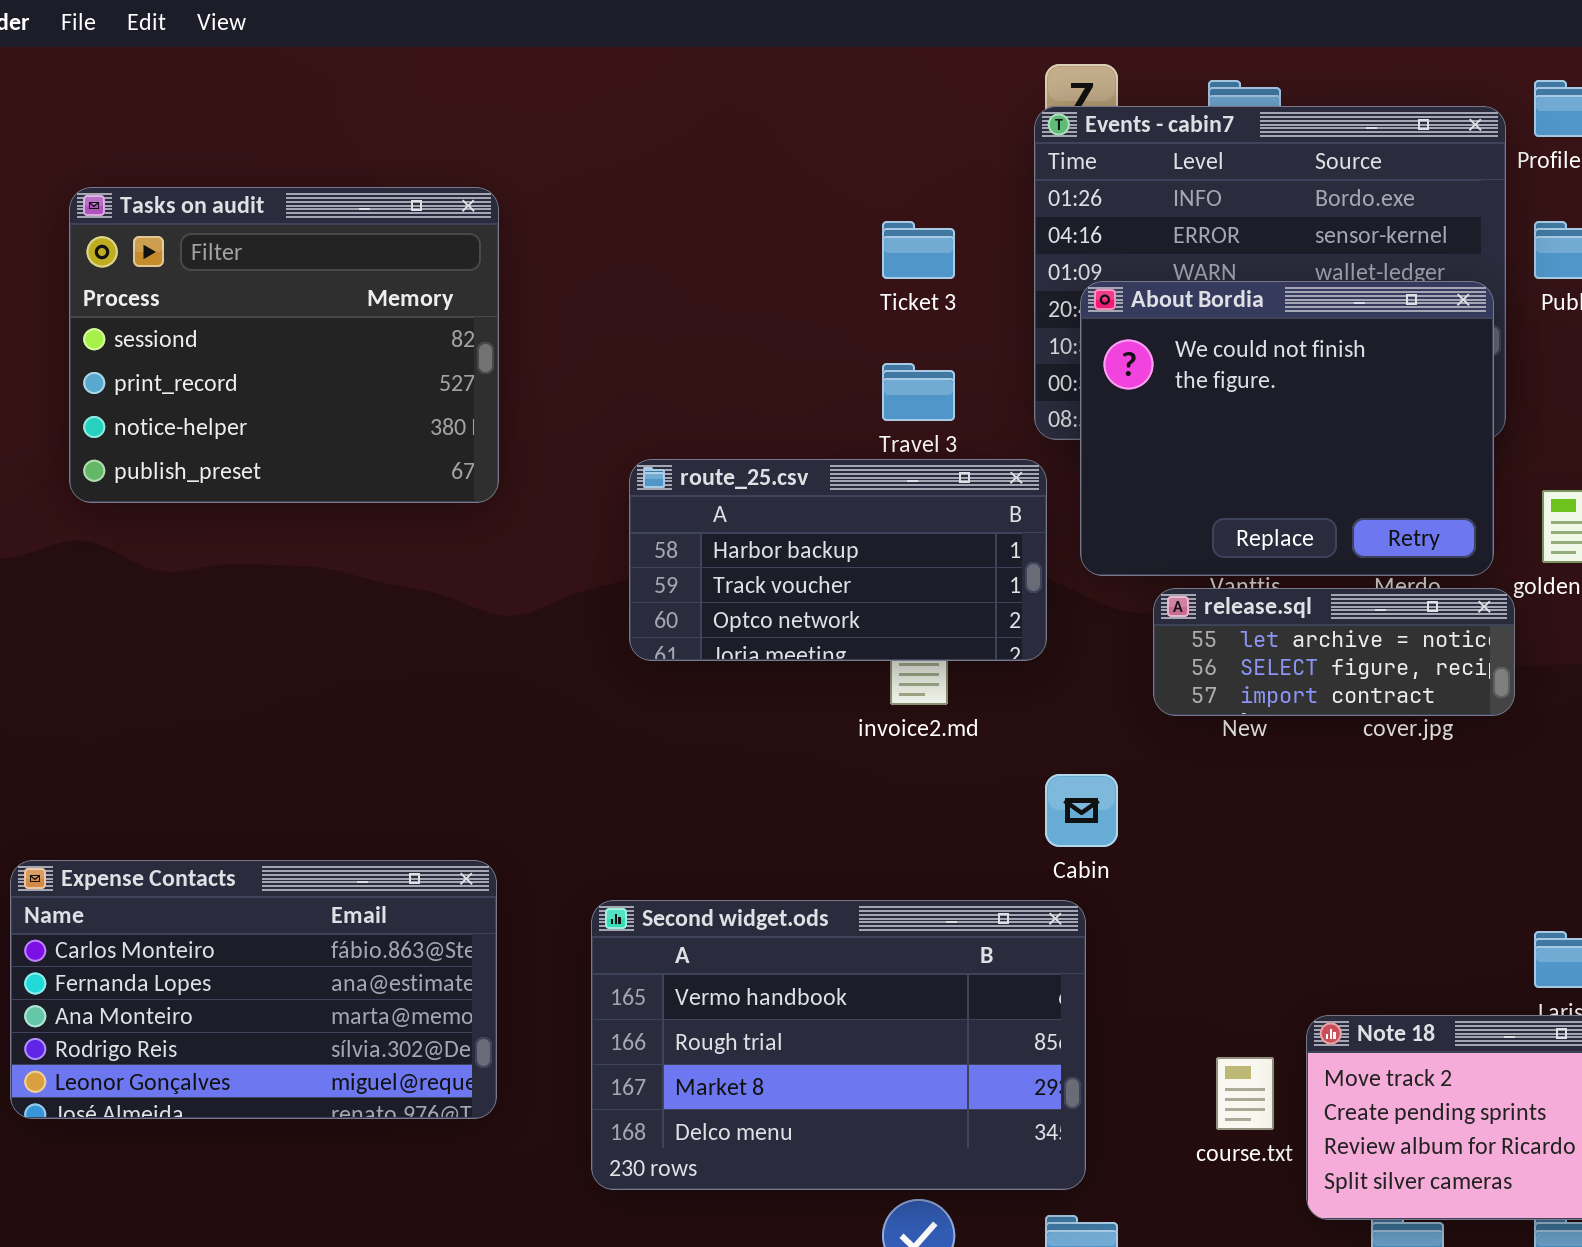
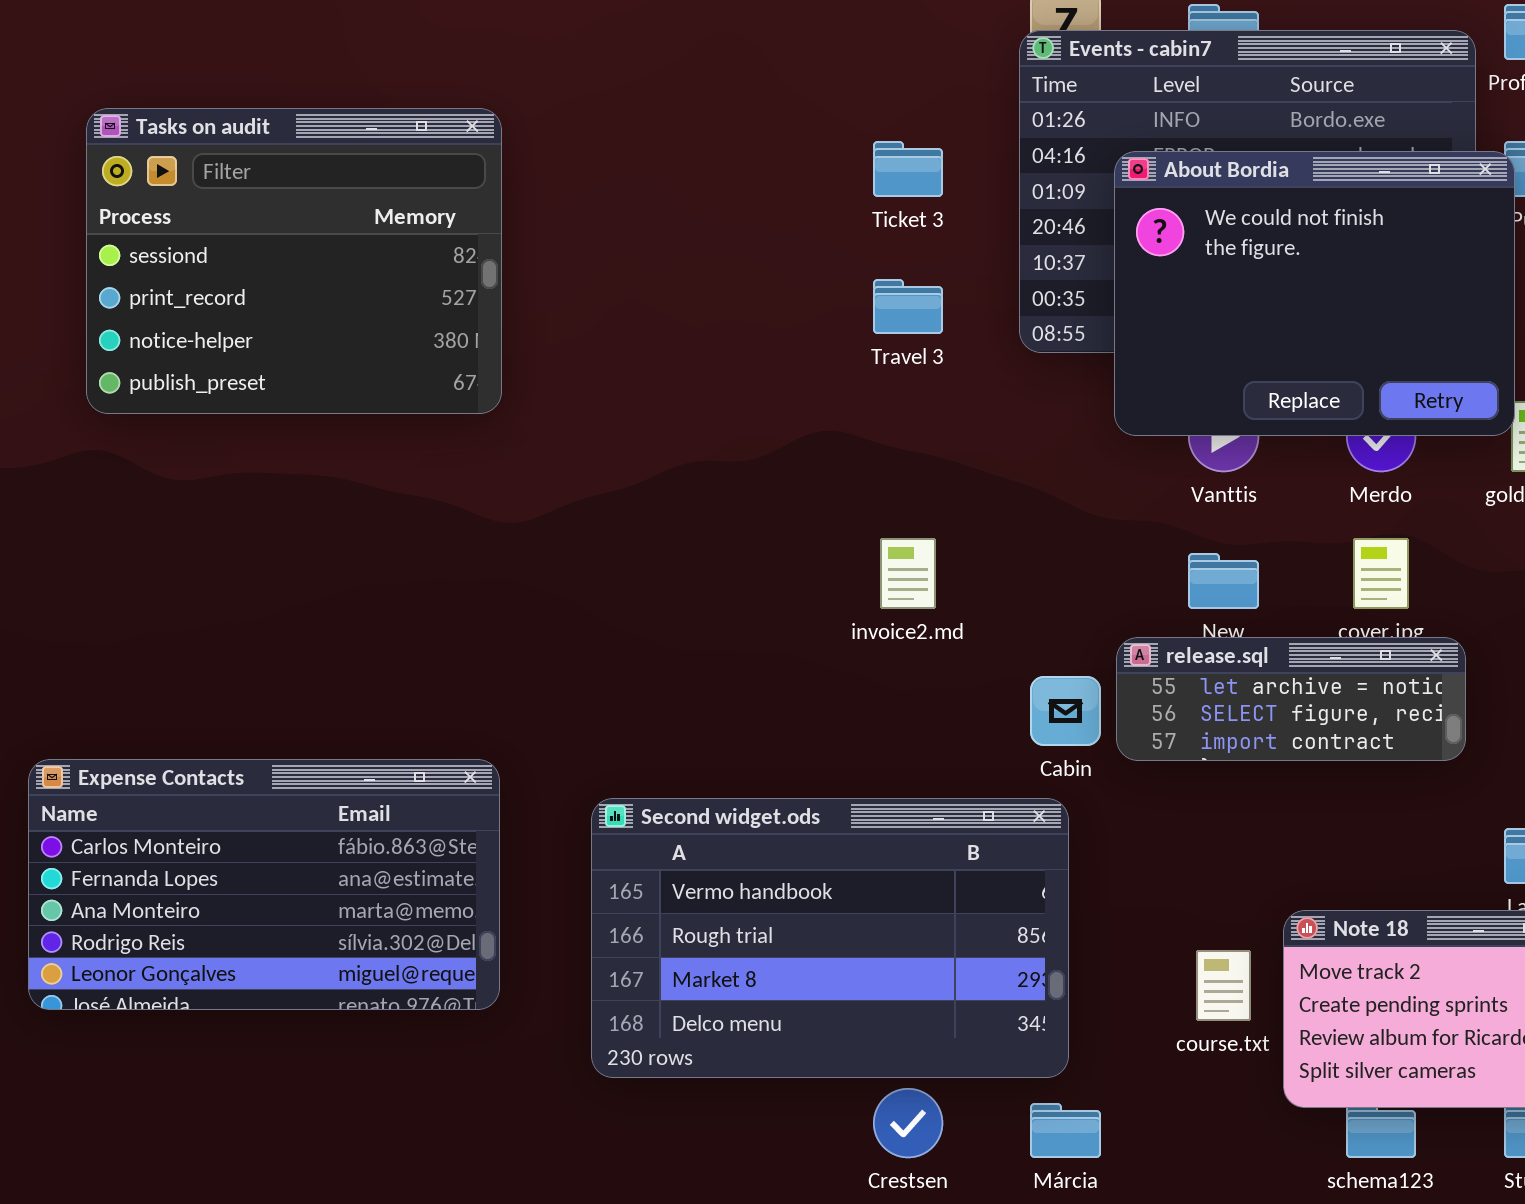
About Bordia: [1080,281,1494,576] -> [1114,151,1515,436], moved
route_25.csv: [629,459,1047,661] -> none, closed
release.sql: [1153,588,1515,716] -> [1116,637,1466,761], moved

